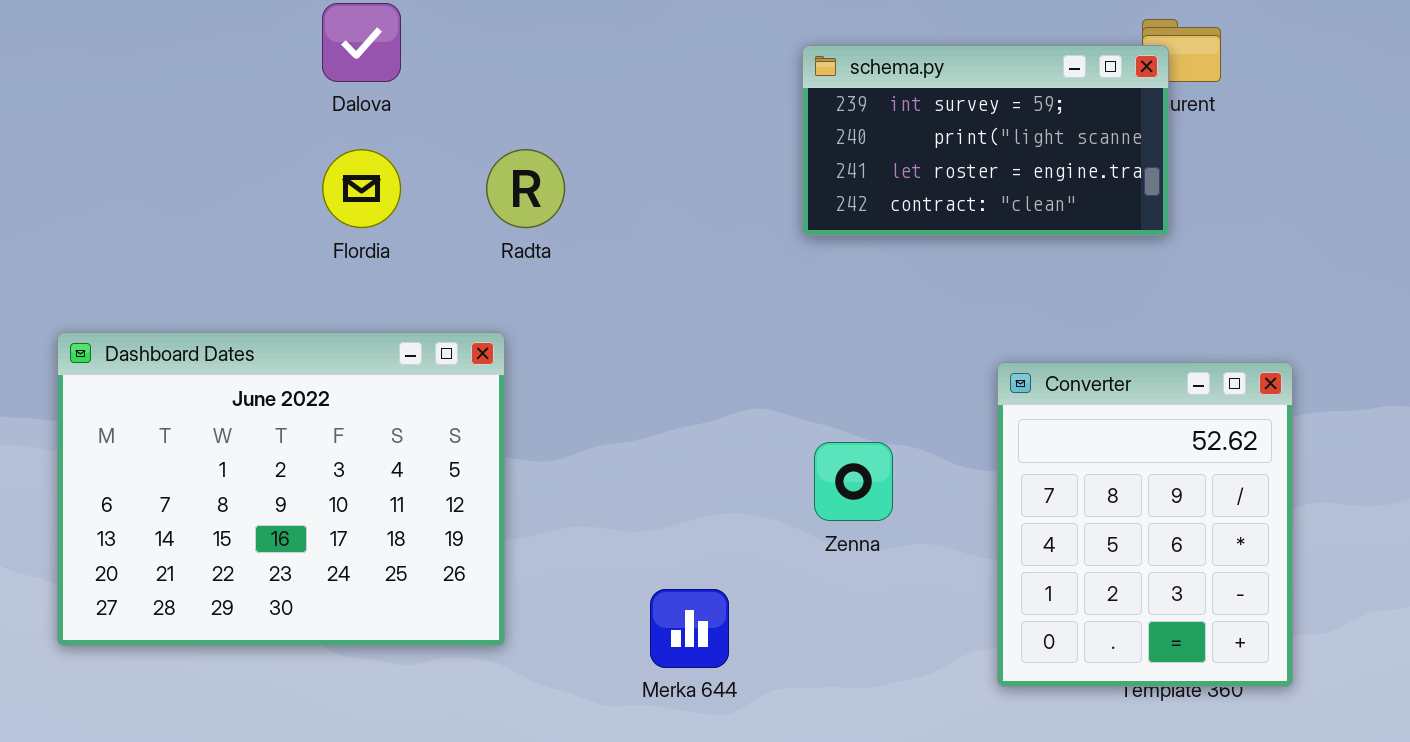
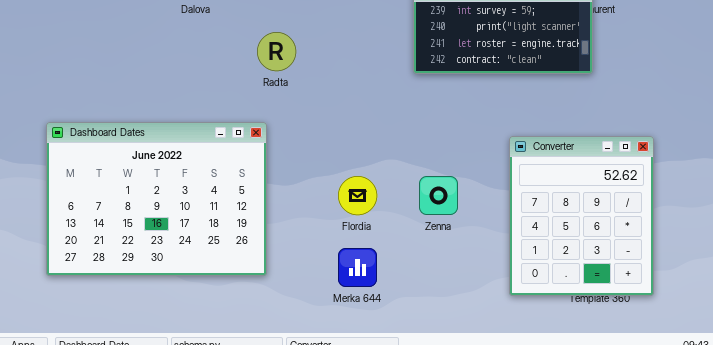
Flordia: [322,149,401,228] -> [338,176,377,215], moved

